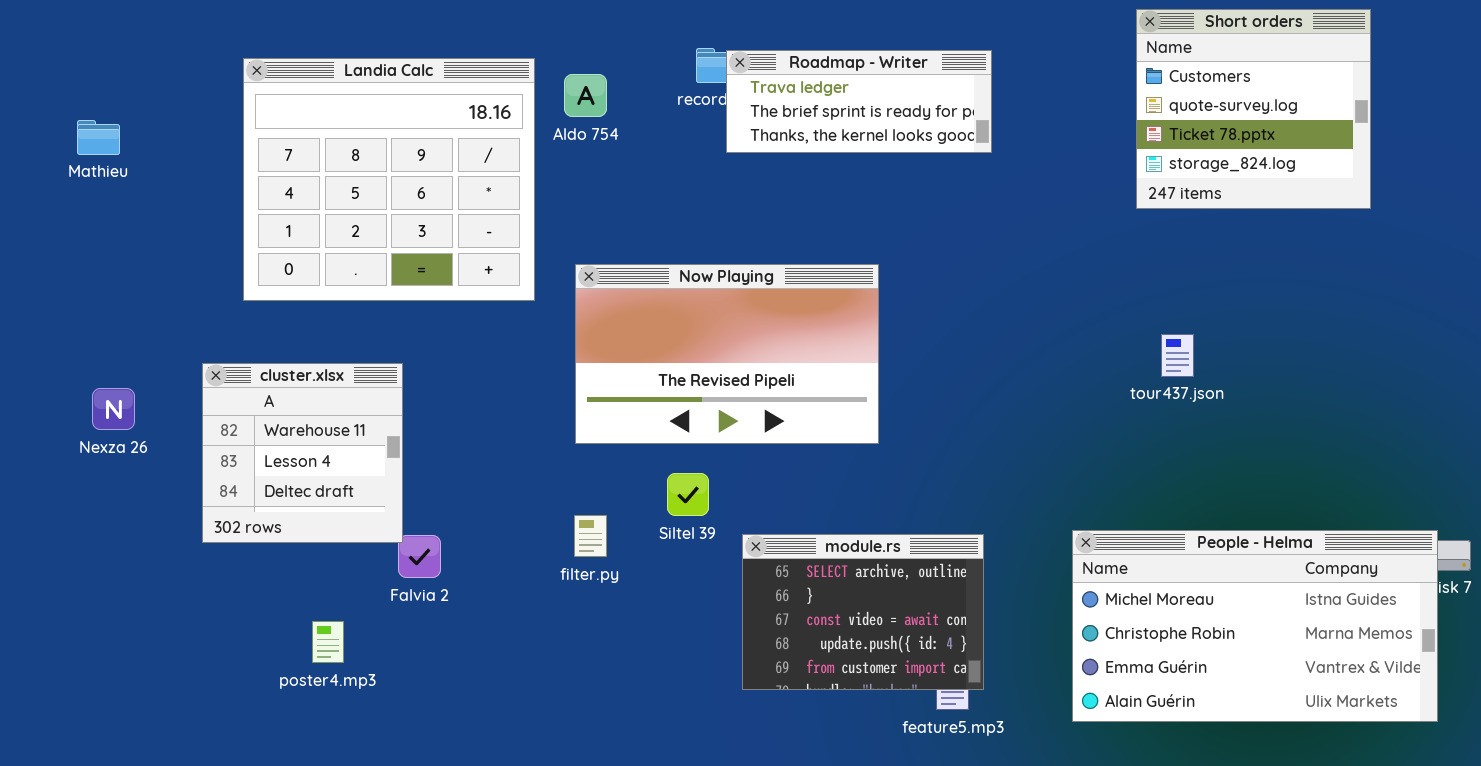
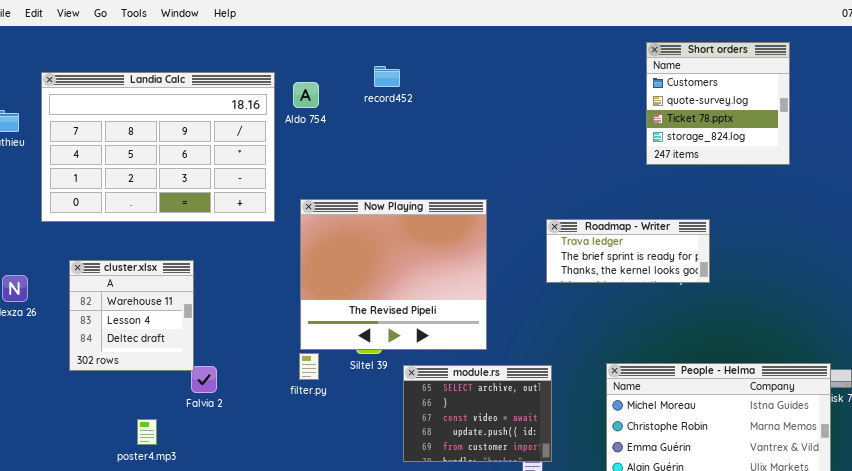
Roadmap - Writer: [726,50,992,153] -> [546,219,710,283], moved
Landia Calc: [243,58,535,301] -> [41,72,275,222], resized
Now Playing: [575,264,879,444] -> [300,199,487,350], resized

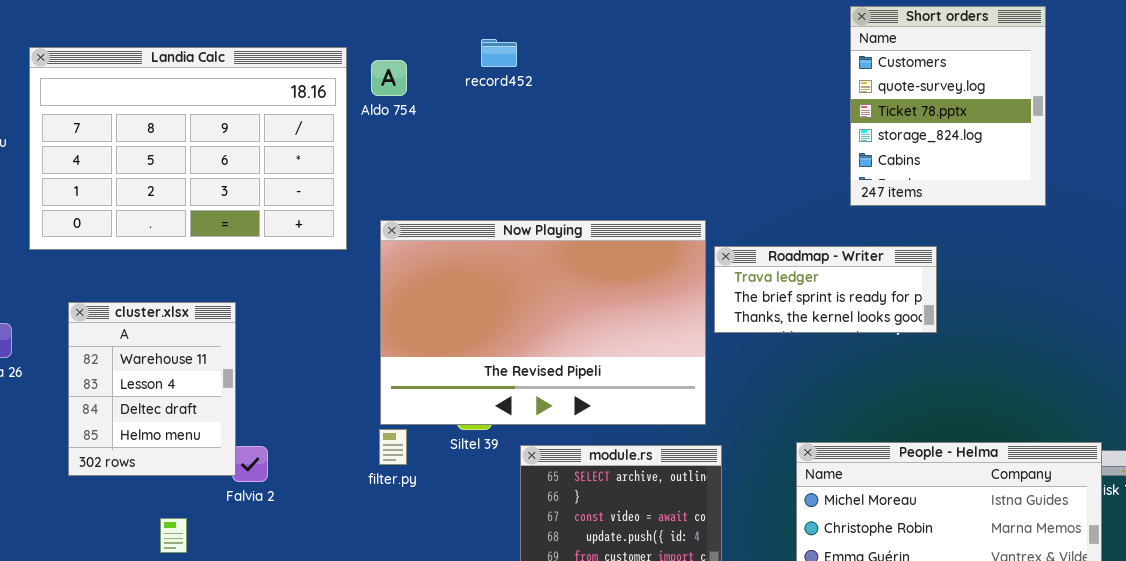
Short orders: [646,42,790,165] -> [850,6,1046,206], resized
Now Playing: [300,199,487,350] -> [380,220,706,425], resized
cluster.xlsx: [69,260,194,371] -> [68,302,236,476], resized

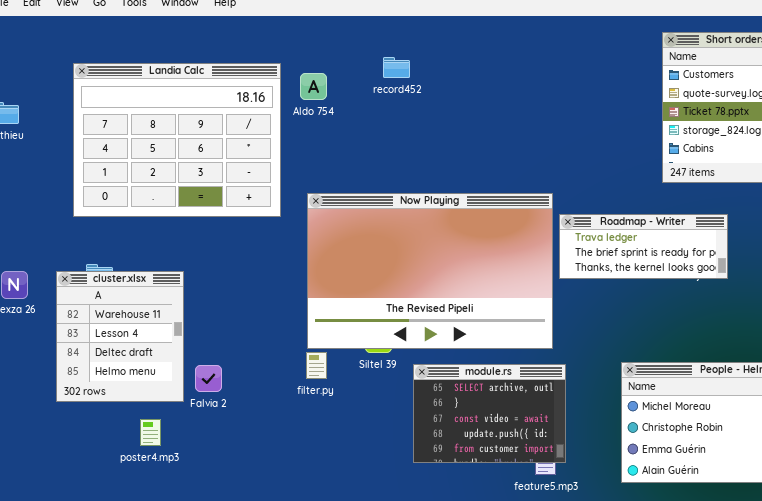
Landia Calc: [29,47,347,250] -> [73,63,281,217], resized
cluster.xlsx: [68,302,236,476] -> [56,271,184,402], moved

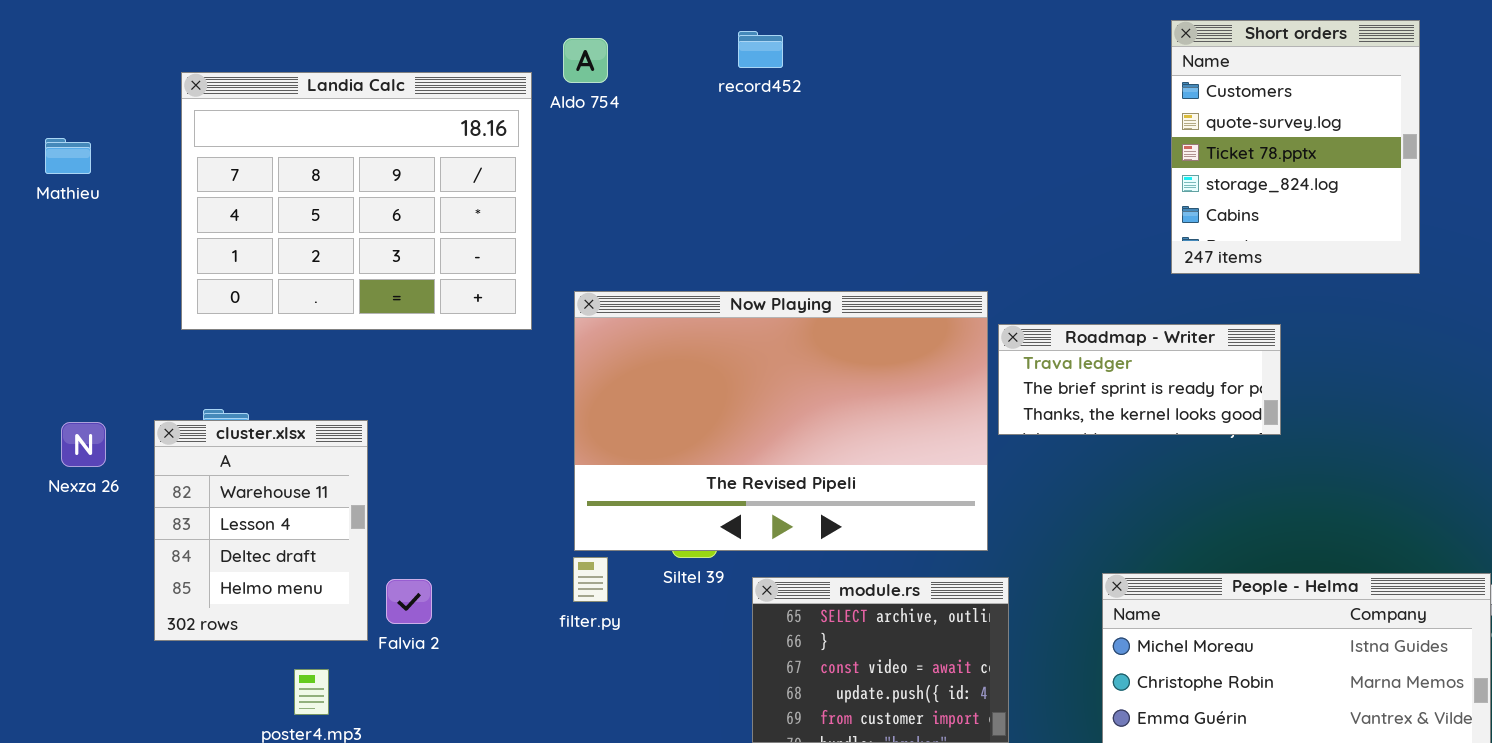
record452: [383,57,410,78] -> [738,31,783,68], moved
Aldo 754: [300,73,327,100] -> [563,38,608,83], moved

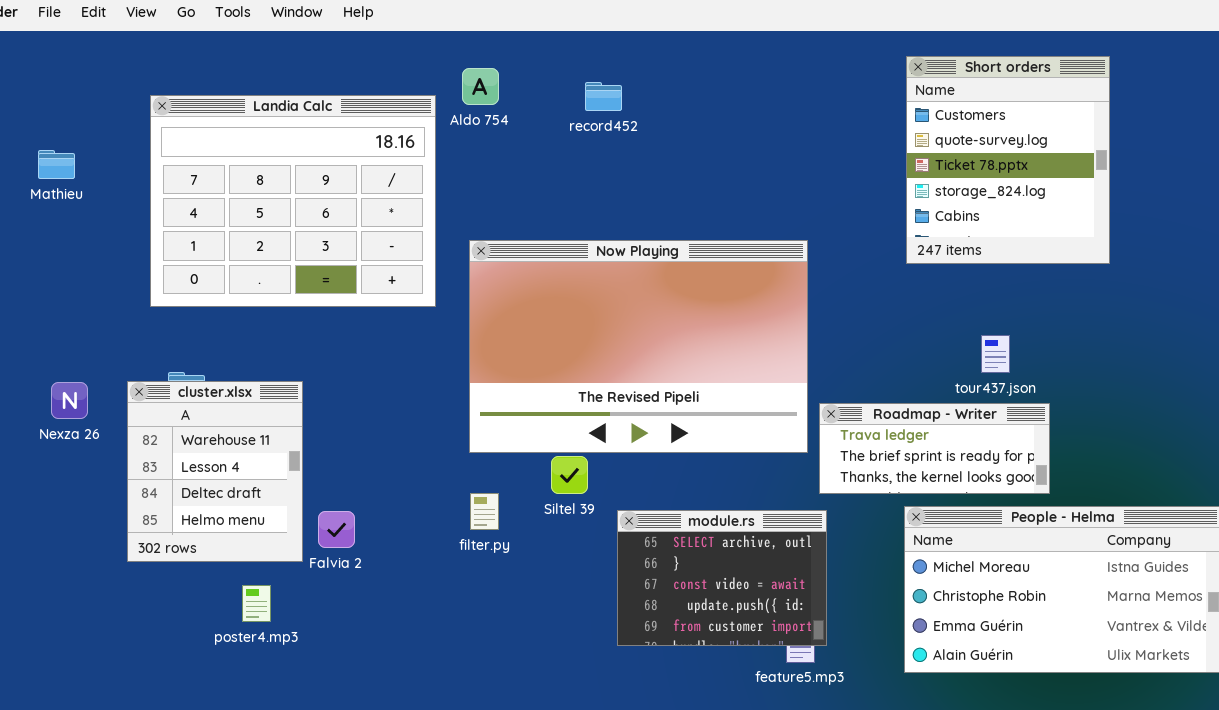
Short orders: [1171,20,1420,274] -> [906,56,1110,264], moved
record452: [738,31,783,68] -> [585,82,622,111], moved
Now Playing: [574,291,988,551] -> [469,240,808,453], moved
Roadmap - Writer: [998,324,1281,435] -> [819,403,1050,494], moved

